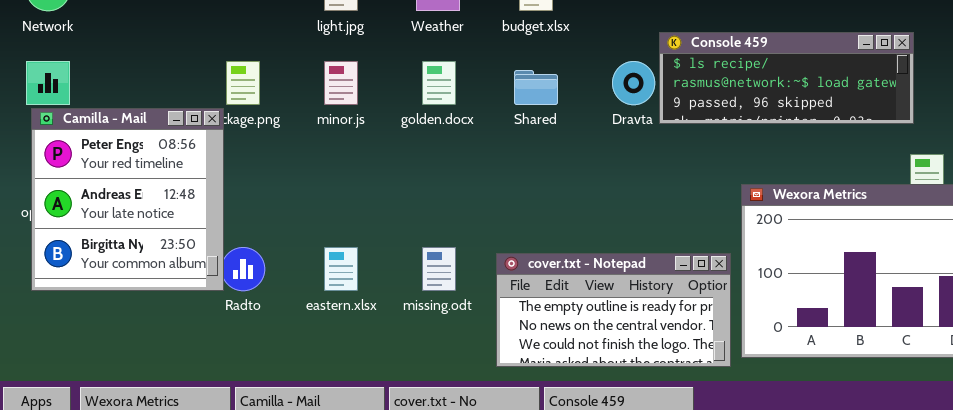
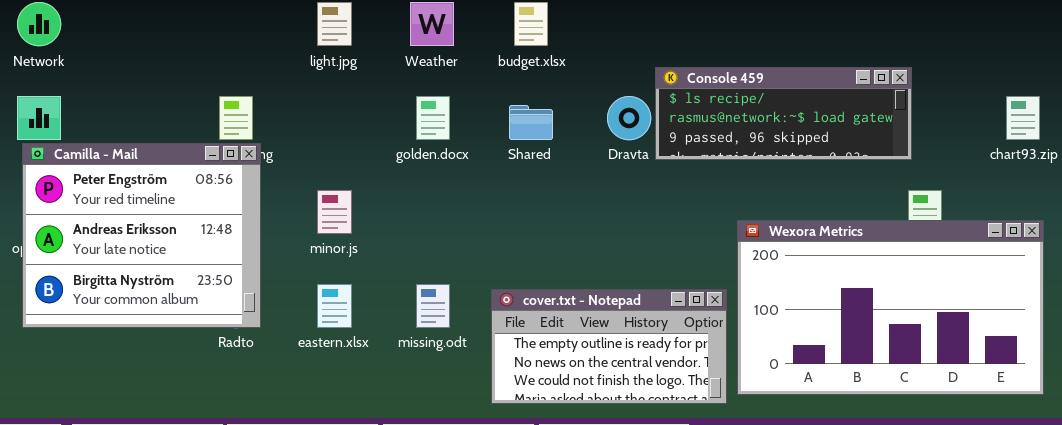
minor.js: [324,61,358,105] -> [317,190,352,234], moved
Camilla - Mail: [31,108,224,291] -> [22,143,261,328], resized

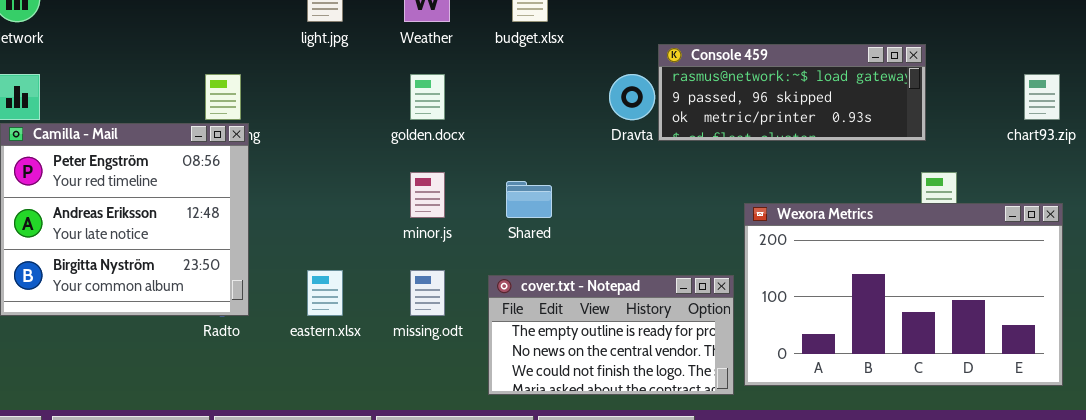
Console 459: [655,67,912,160] -> [658,44,926,141], scrolled down 1 row
Shared: [509,105,553,140] -> [506,181,552,218], moved
minor.js: [317,190,352,234] -> [410,172,445,218], moved

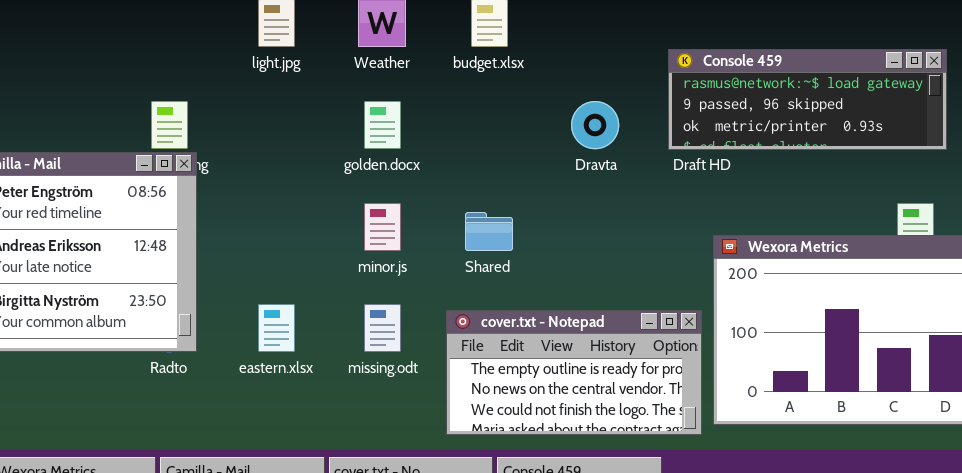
Console 459: [658,44,926,141] -> [668,49,947,150], moved

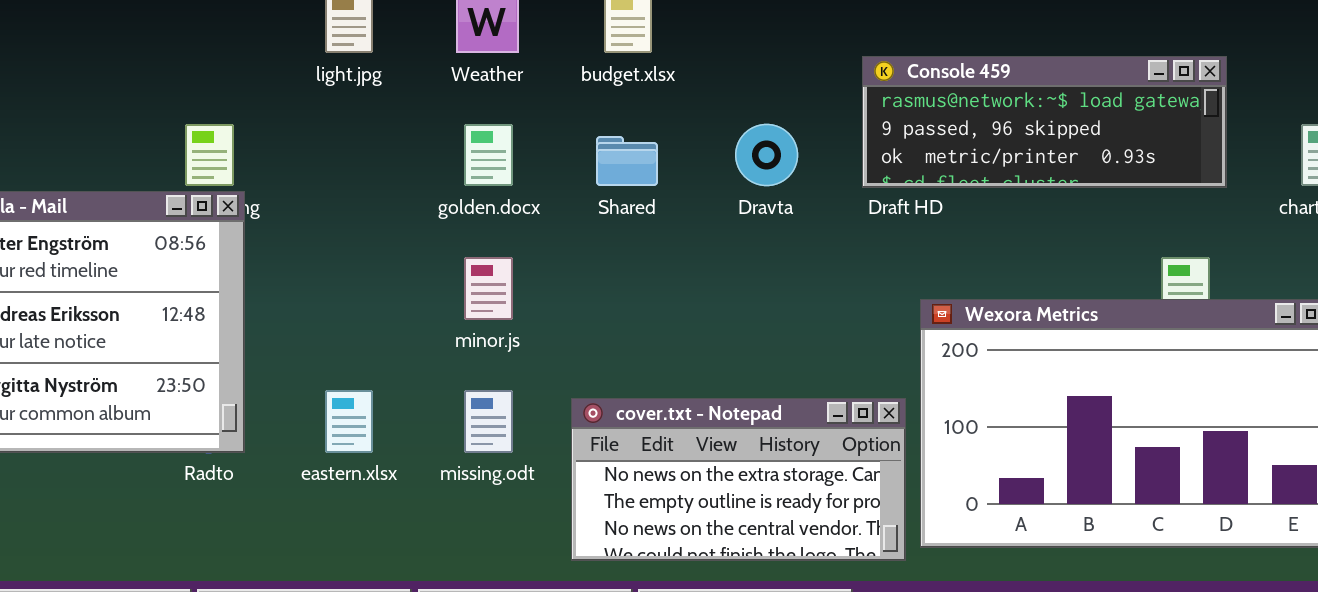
Shared: [465,212,513,251] -> [596,136,658,186], moved
cover.txt - Notepad: [446,310,702,435] -> [571,398,906,561], scrolled up 1 row

